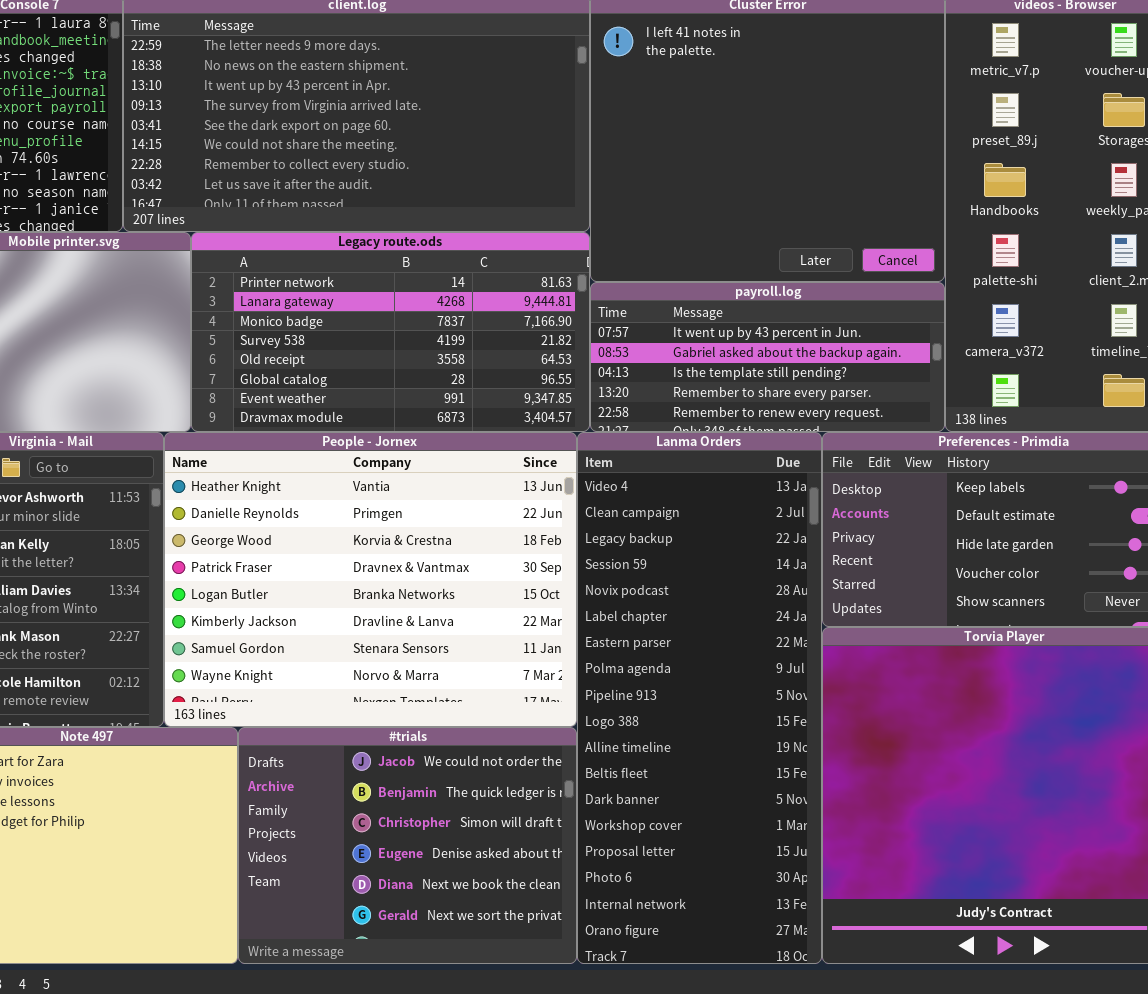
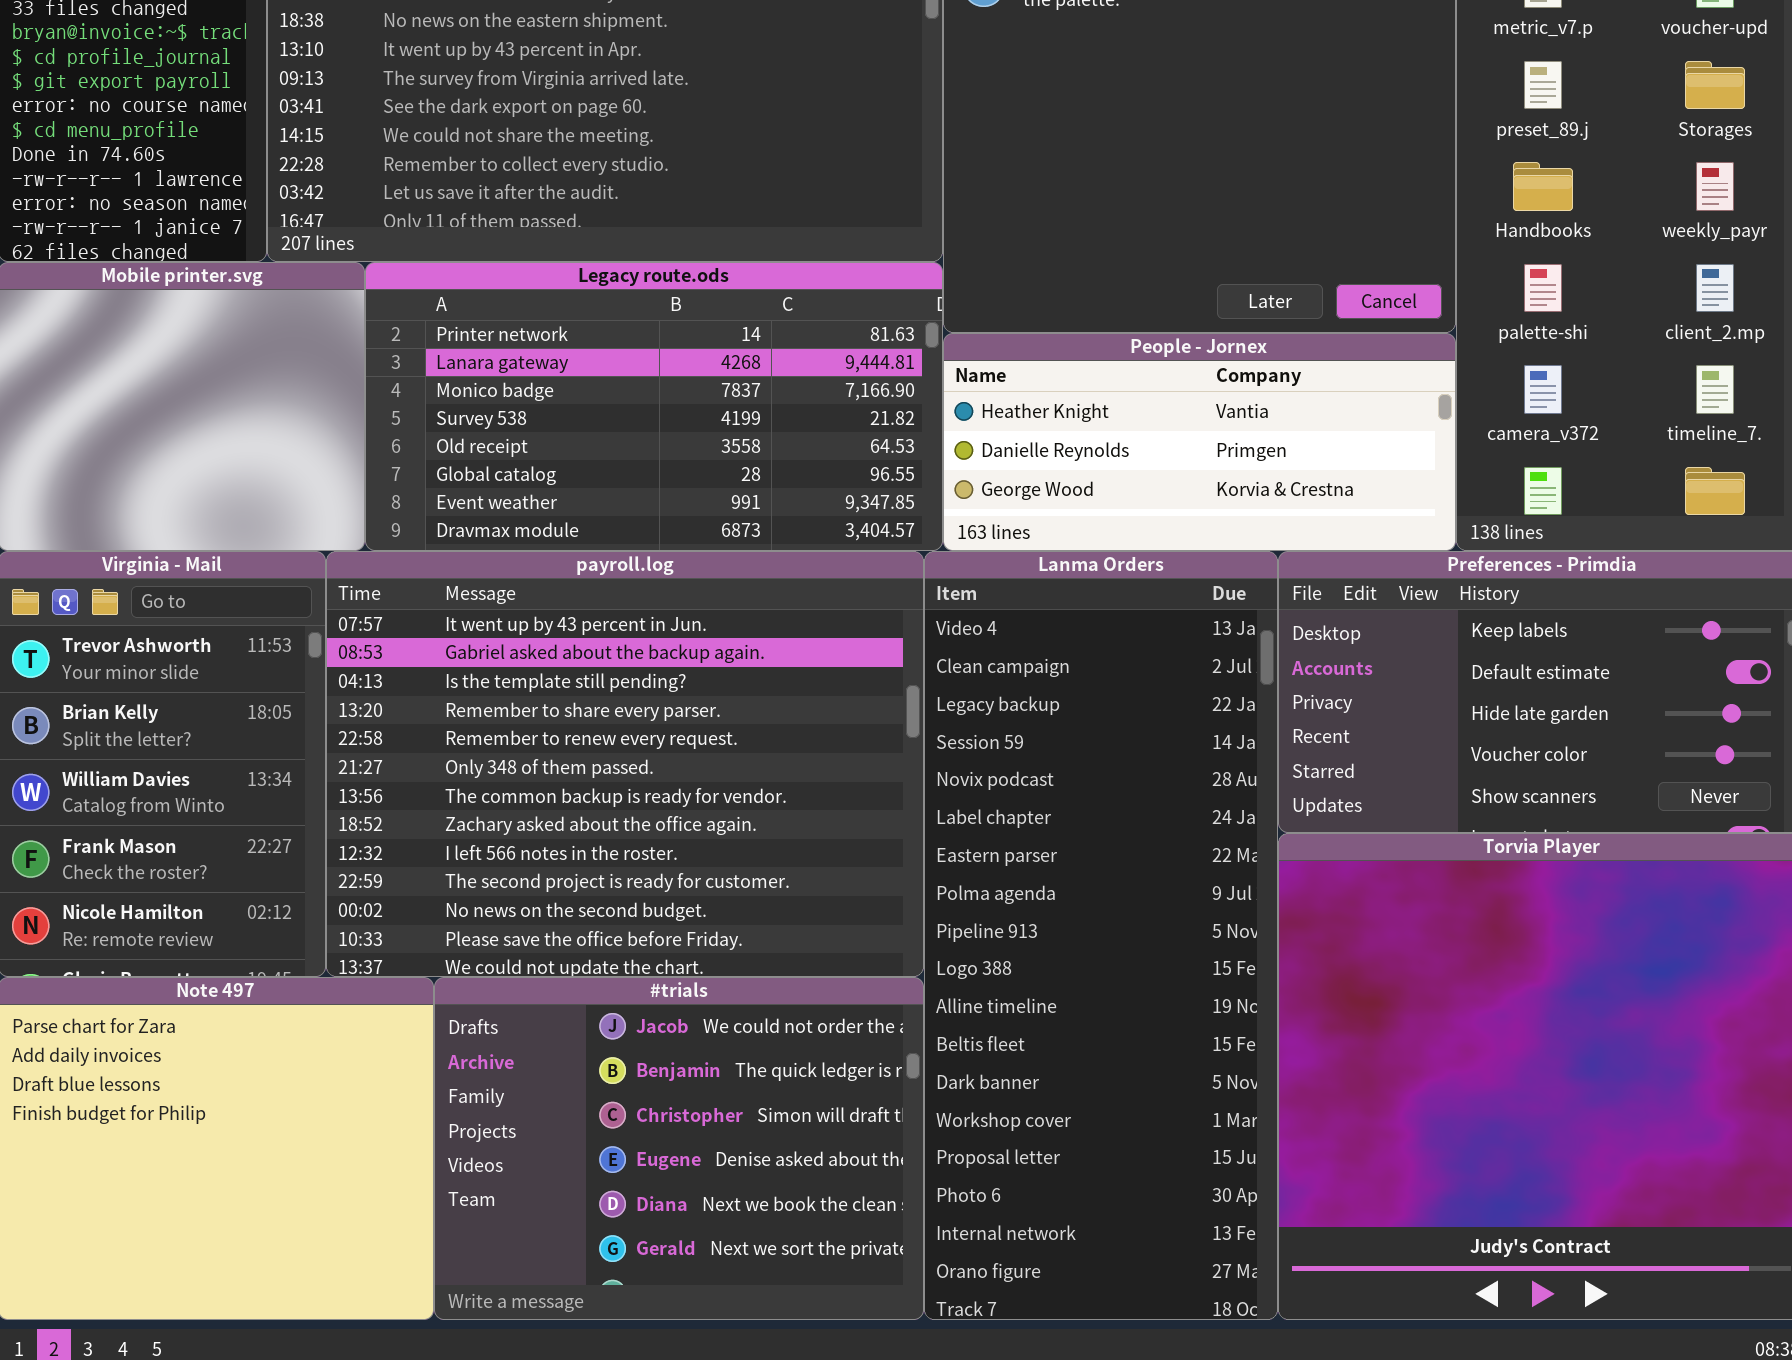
payroll.log: [590,282,945,432] -> [326,551,924,977], moved, resized
People - Jornex: [164,432,577,727] -> [943,333,1456,551], moved, resized

